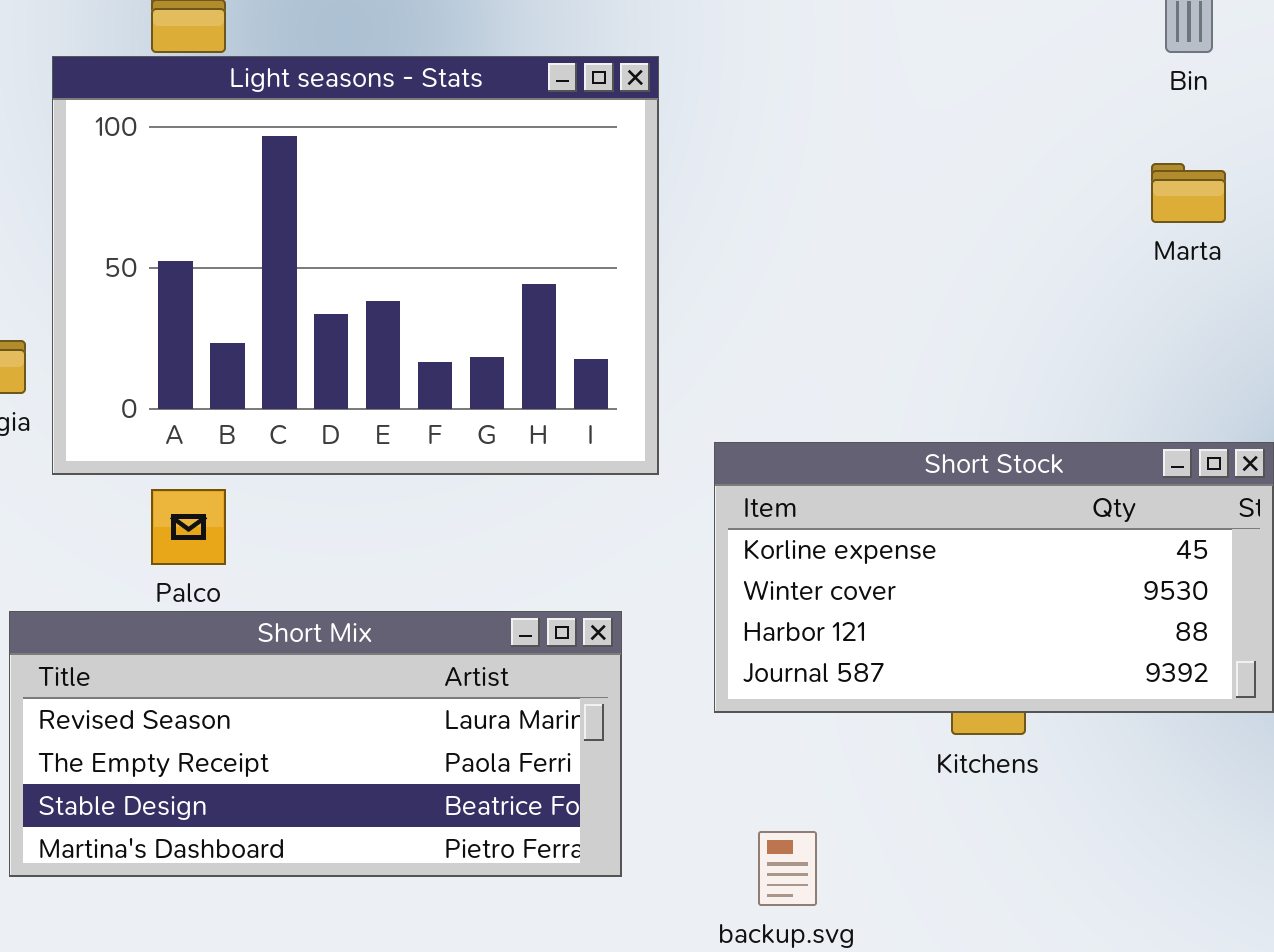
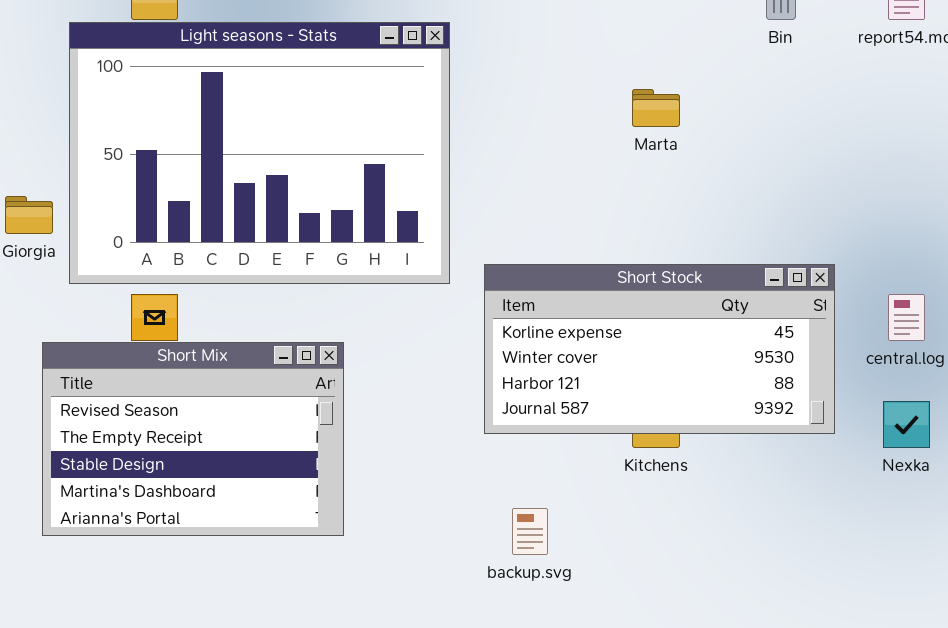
Marta: [1151,163,1226,223] -> [632,89,680,127], moved
Short Mix: [9,611,622,877] -> [42,342,344,536], resized

